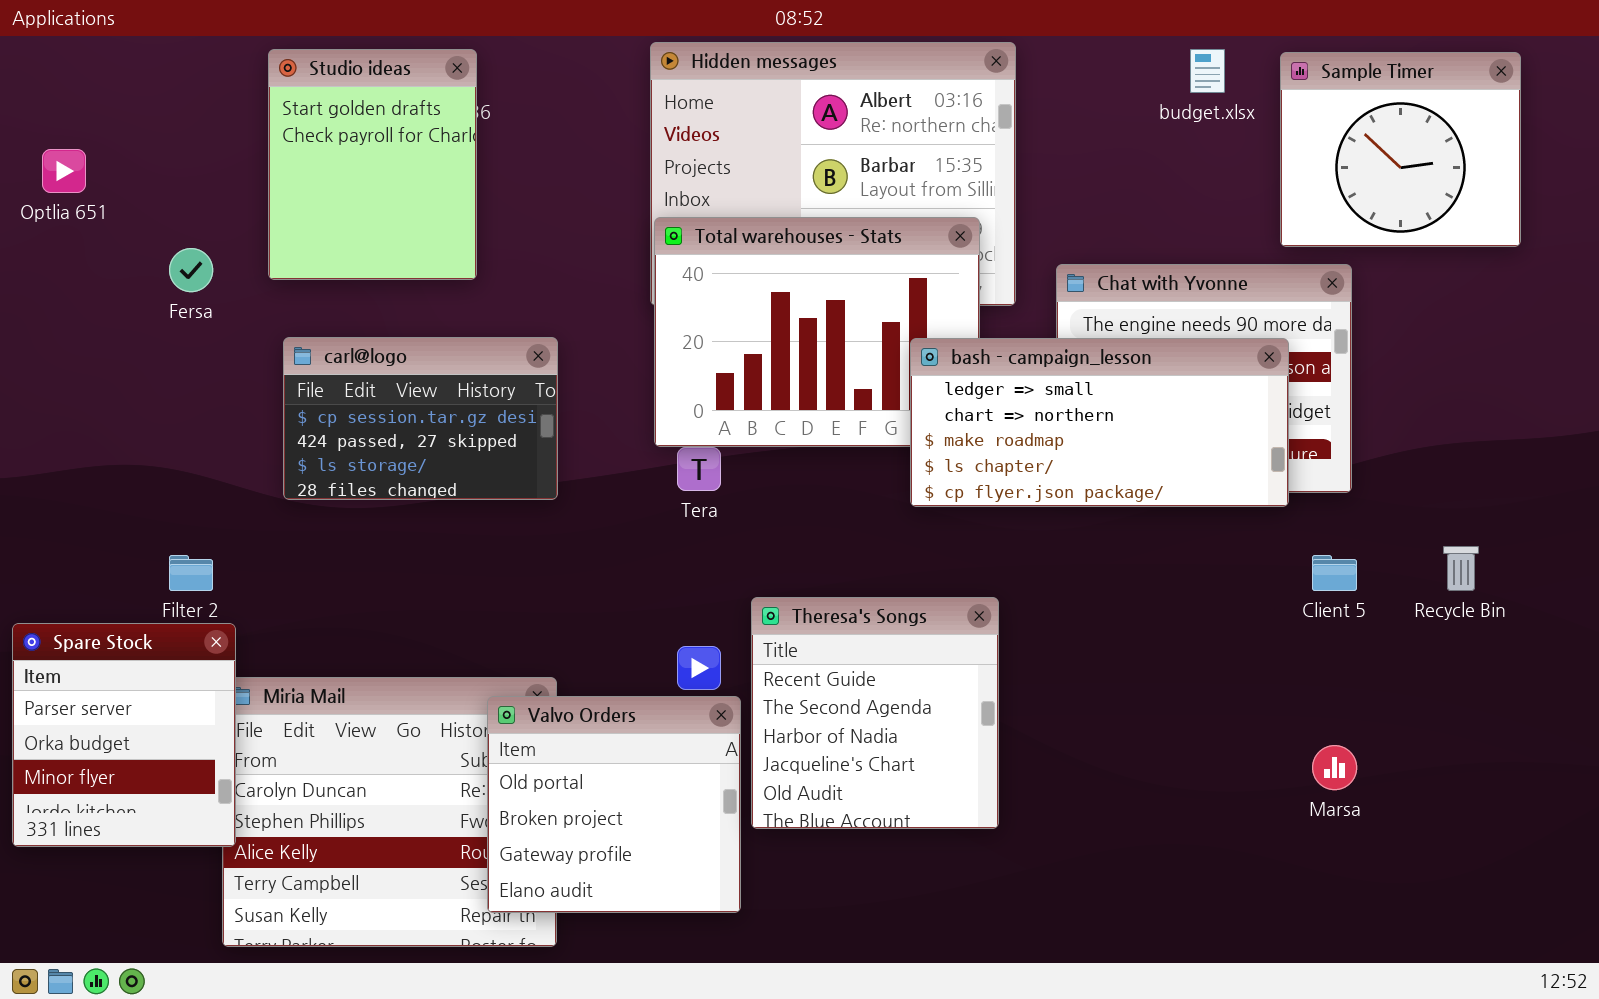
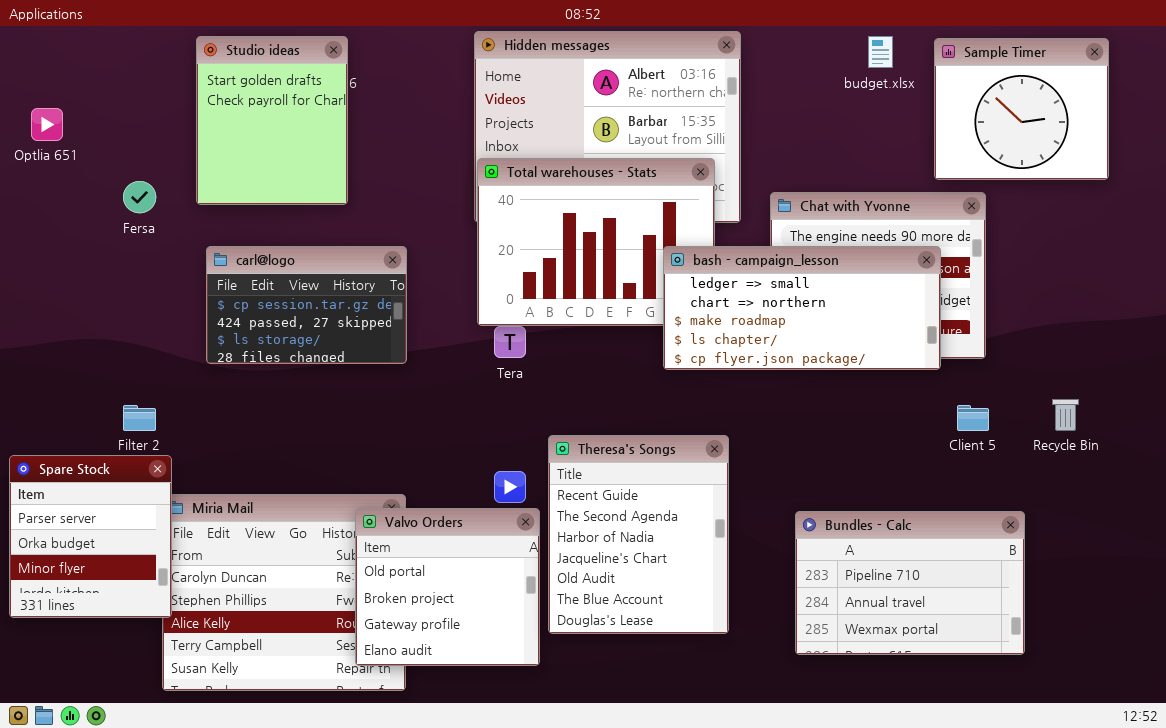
Theresa's Songs: [751,597,999,829] -> [548,435,729,634], resized
Bundles - Calc: none -> [795,511,1025,655], opened

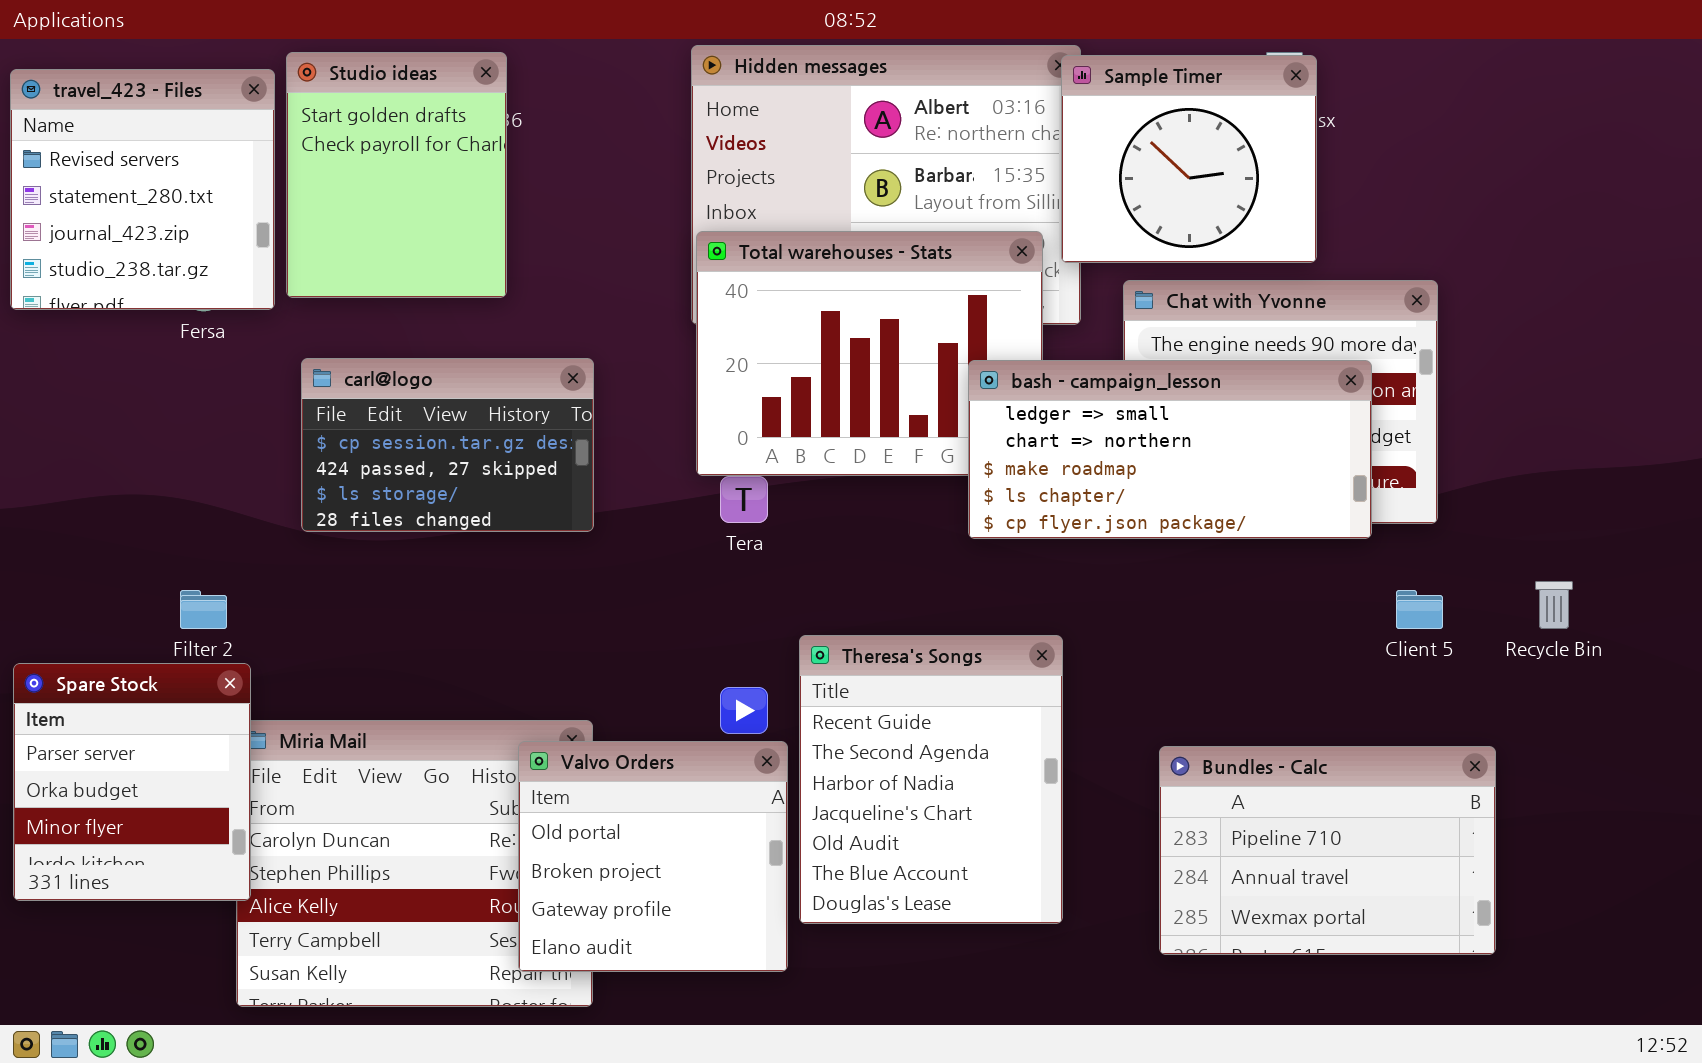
Sample Timer: [934,38,1109,180] -> [1061,55,1317,263], moved
travel_423 - Files: none -> [10,69,275,310], opened

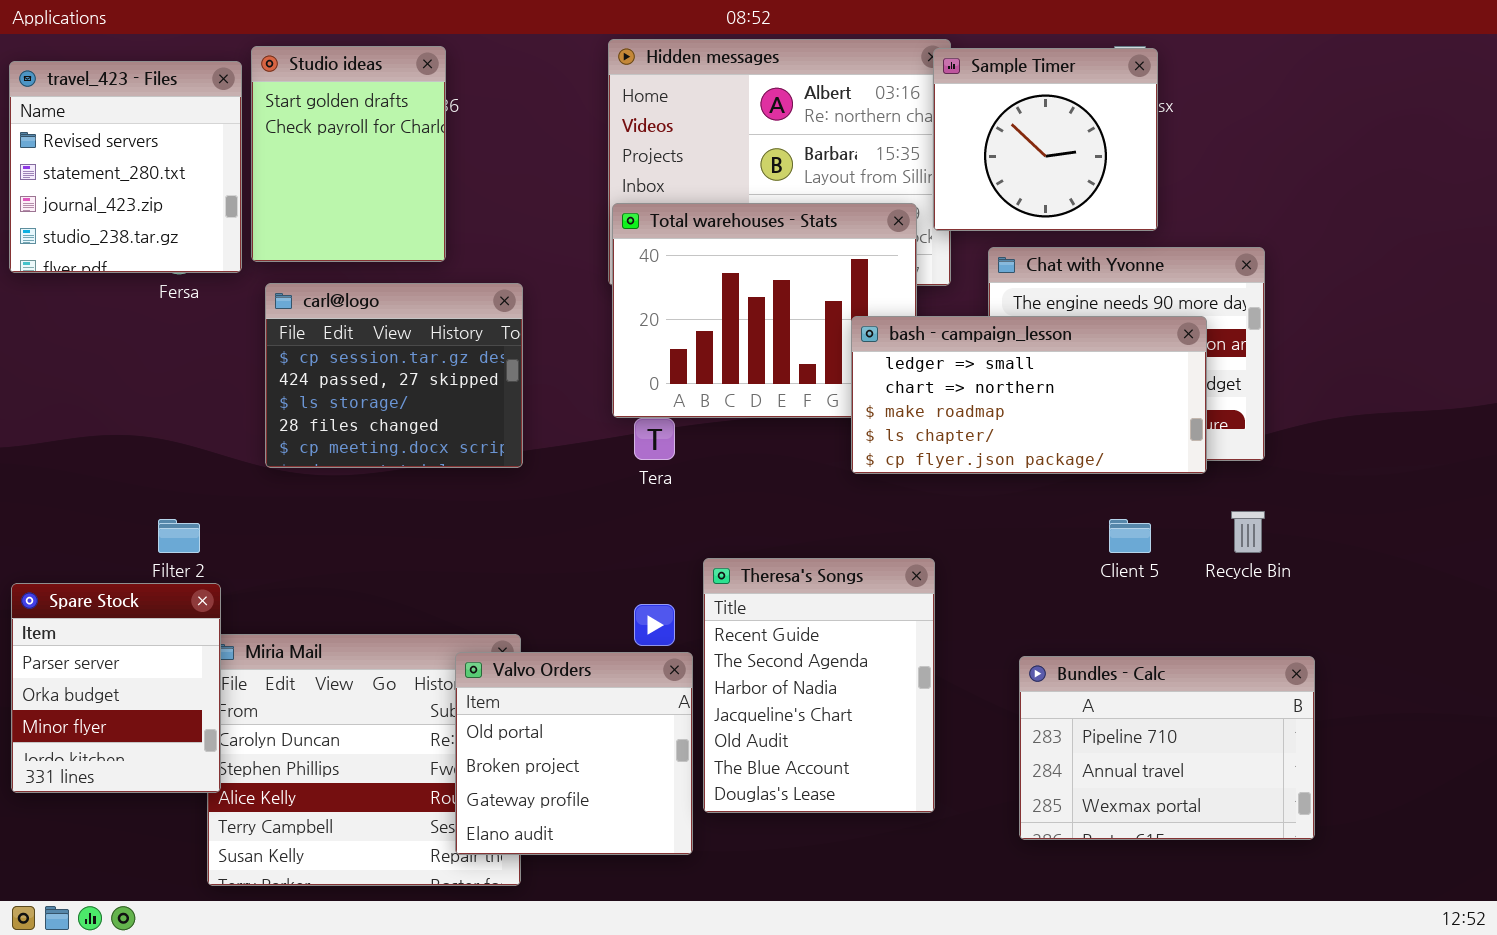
carl@logo: [301,358,594,532] -> [265,283,523,468], resized
Recycle Bin: [1535,581,1573,629] -> [1231,511,1265,553], moved
Client 5: [1396,590,1443,629] -> [1109,519,1151,553], moved

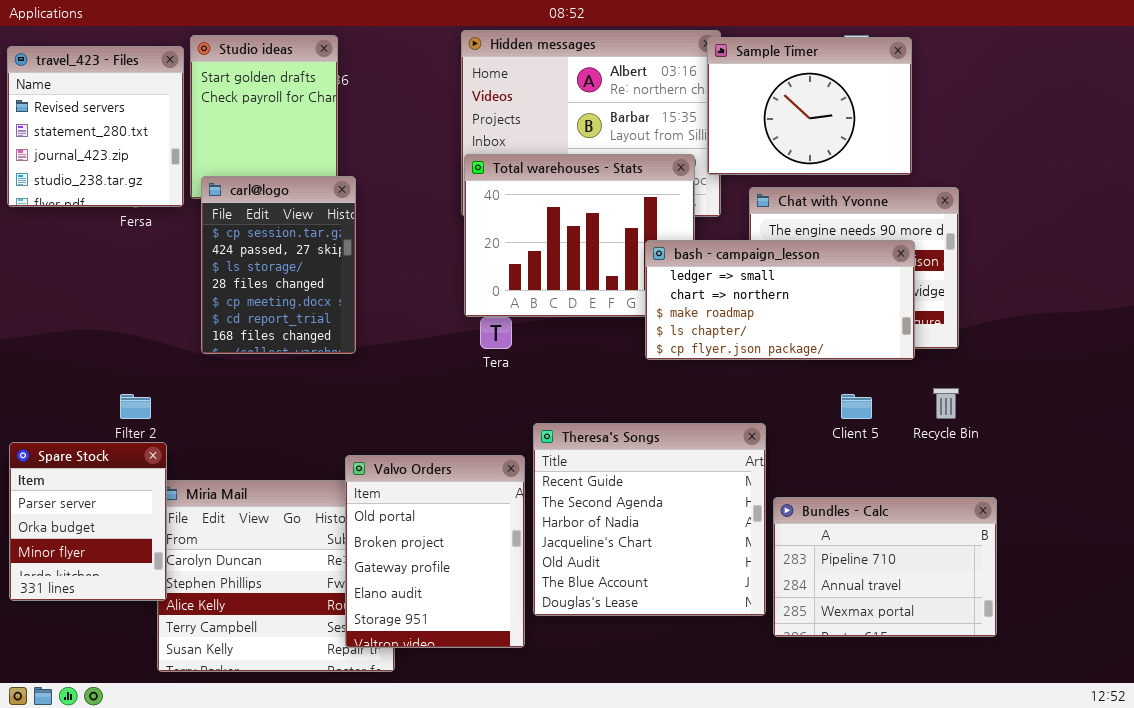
Sample Timer: [933,48,1158,231] -> [707,37,912,175], resized
carl@logo: [265,283,523,468] -> [201,176,356,354], resized
Theresa's Songs: [703,558,935,813] -> [533,423,766,616], resized
Valvo Orders: [455,652,693,855] -> [345,455,525,648], resized

